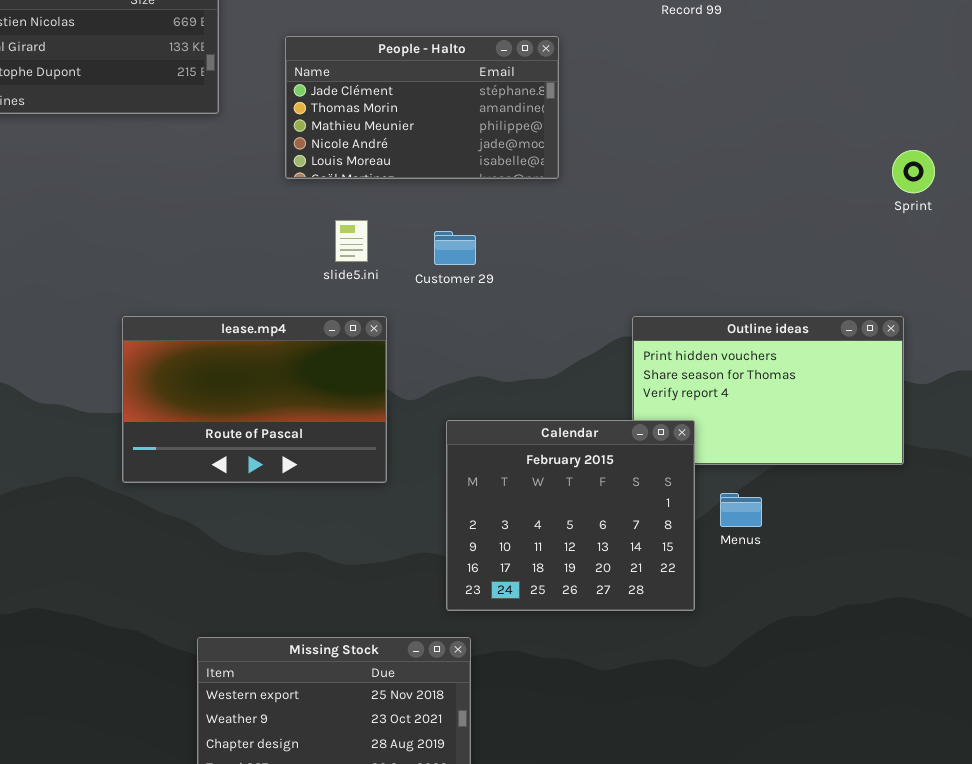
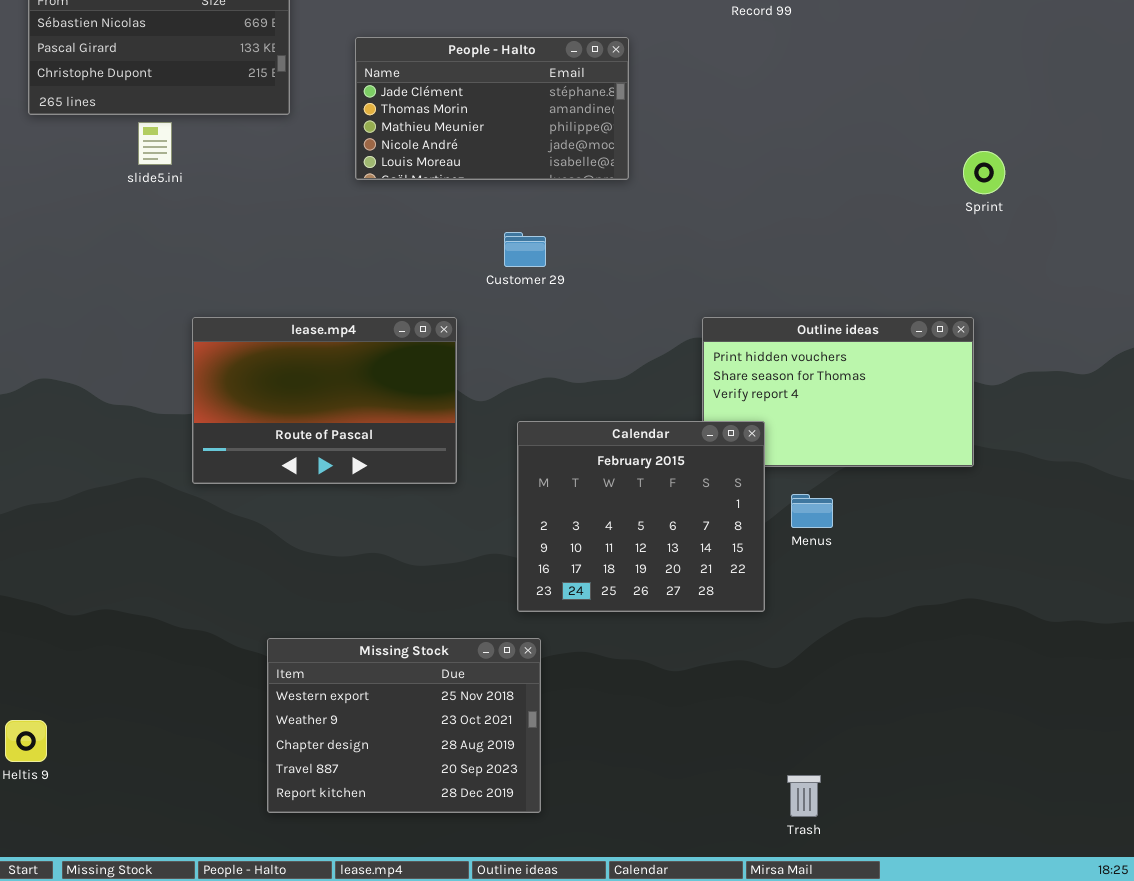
slide5.ini: [335,220,368,262] -> [138,122,172,165], moved

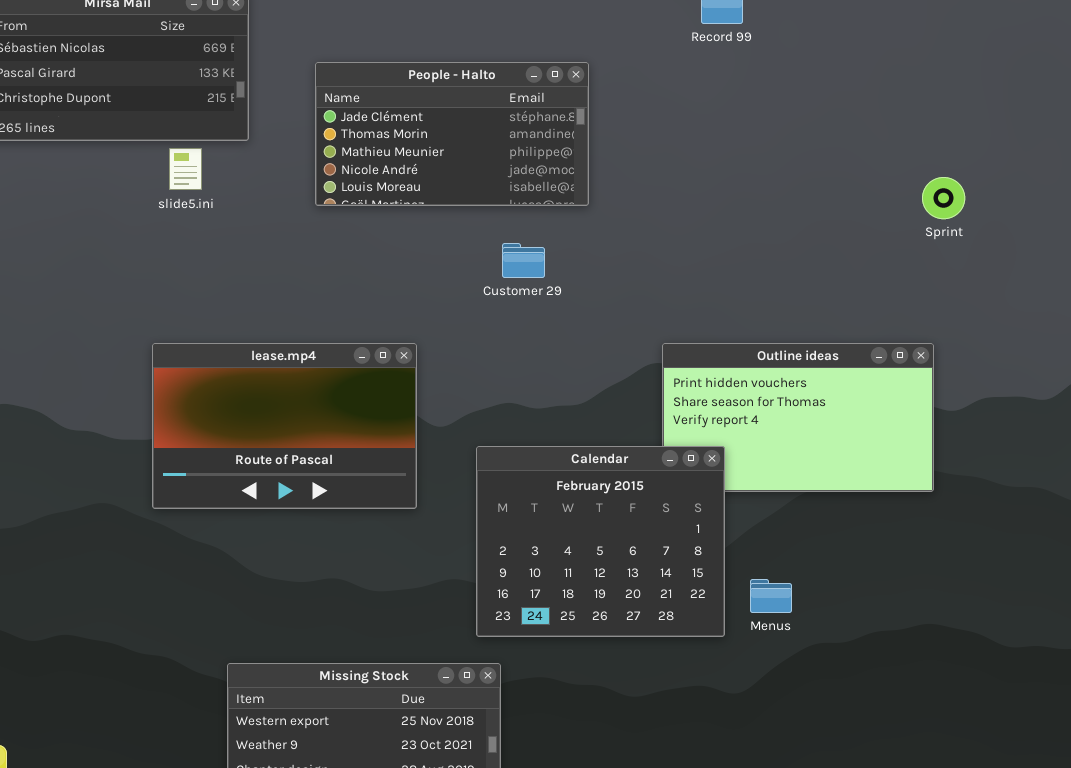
slide5.ini: [138,122,172,165] -> [169,148,202,190], moved
Customer 29: [504,232,546,267] -> [502,243,545,278], moved
Menus: [791,494,833,528] -> [750,579,792,613], moved

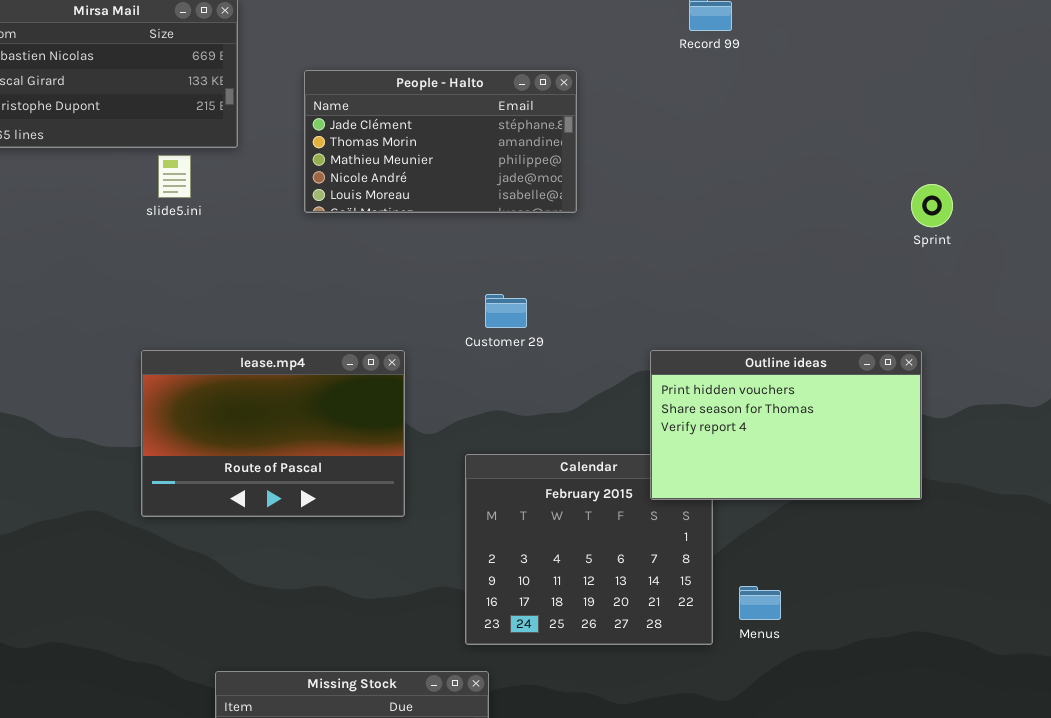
Customer 29: [502,243,545,278] -> [485,294,527,328], moved
Outline ideas: [662,343,934,492] -> [650,350,922,500], raised

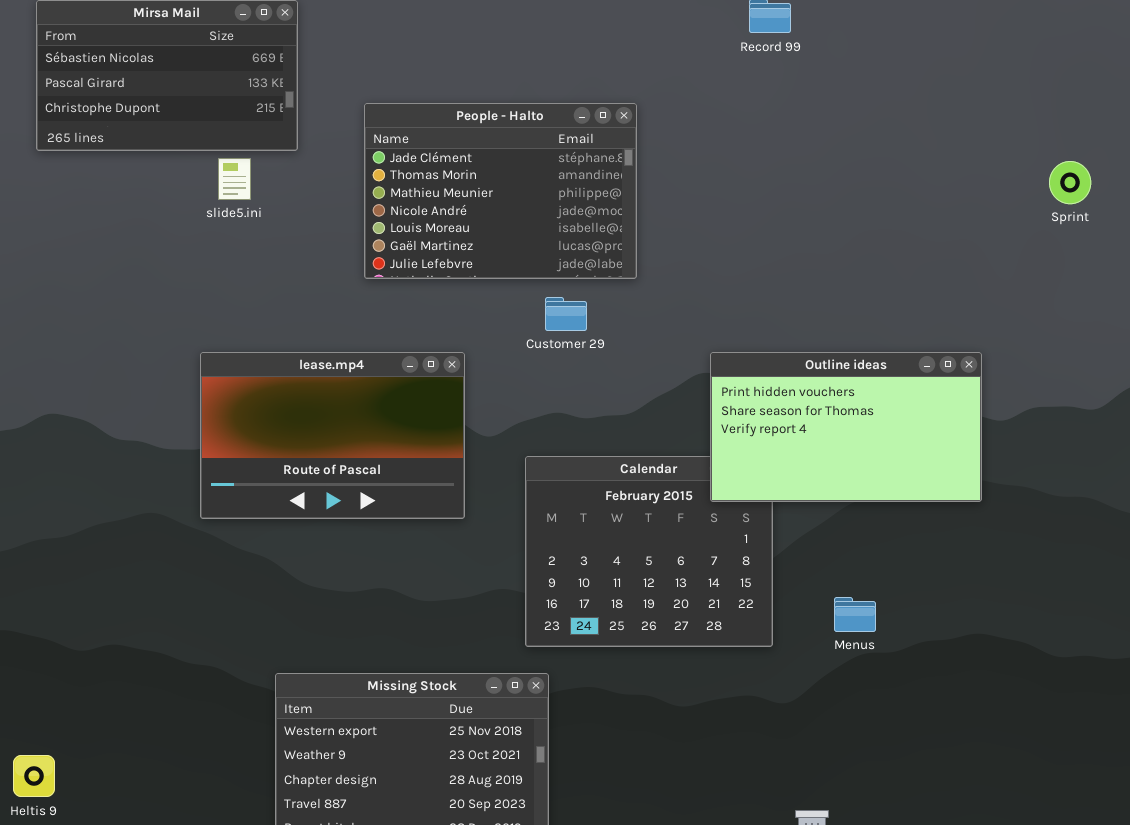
People - Halto: [304,70,577,213] -> [364,103,637,279], moved, resized
Sprint: [911,184,953,227] -> [1049,161,1091,204], moved
Menus: [739,586,781,620] -> [834,597,876,632], moved

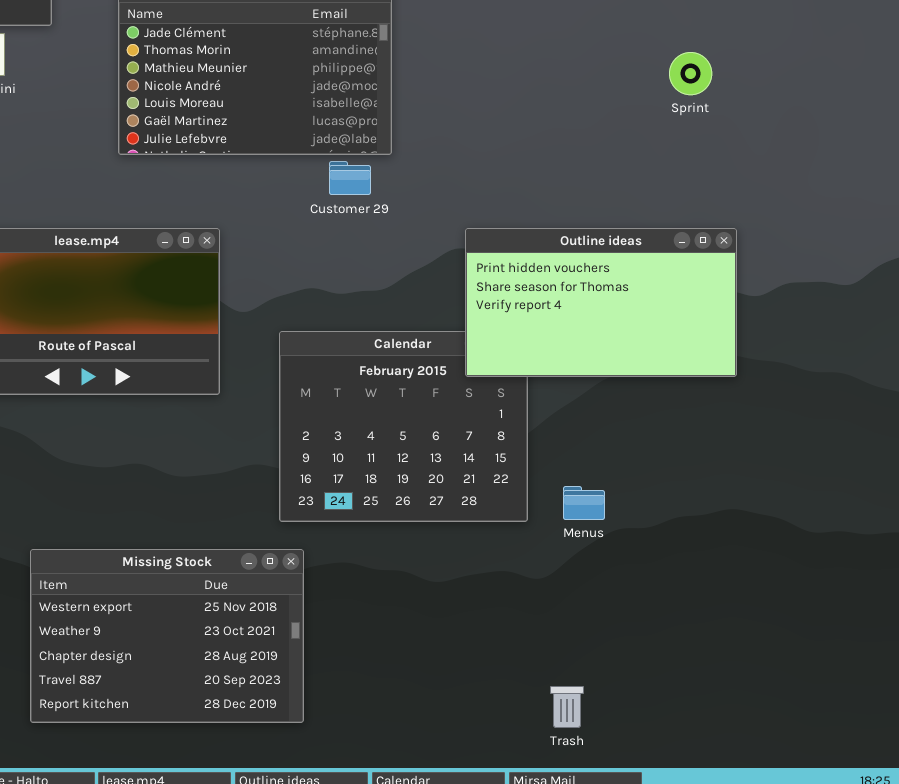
Sprint: [1049,161,1091,204] -> [669,52,712,95], moved
Customer 29: [545,297,587,331] -> [329,161,371,195], moved
Menus: [834,597,876,632] -> [563,486,605,520], moved

